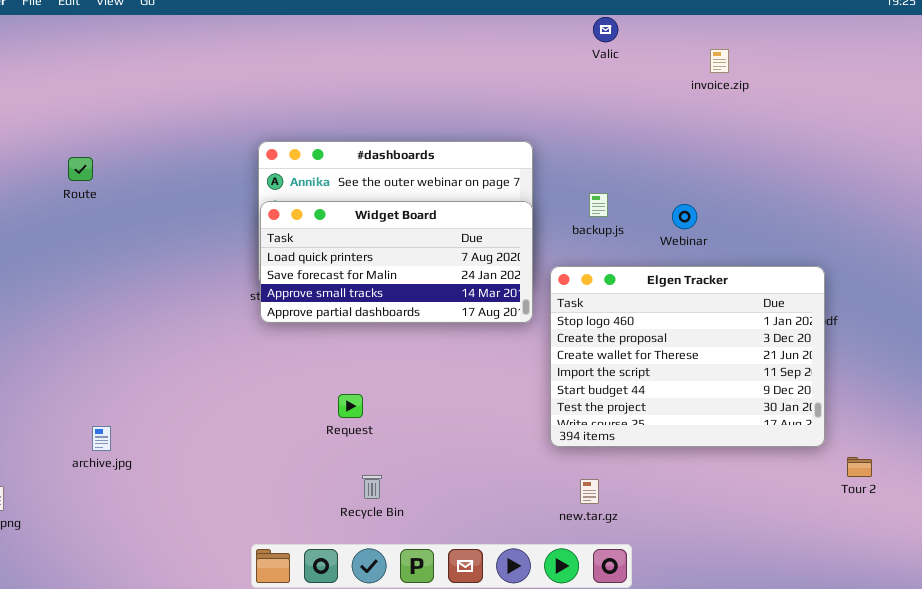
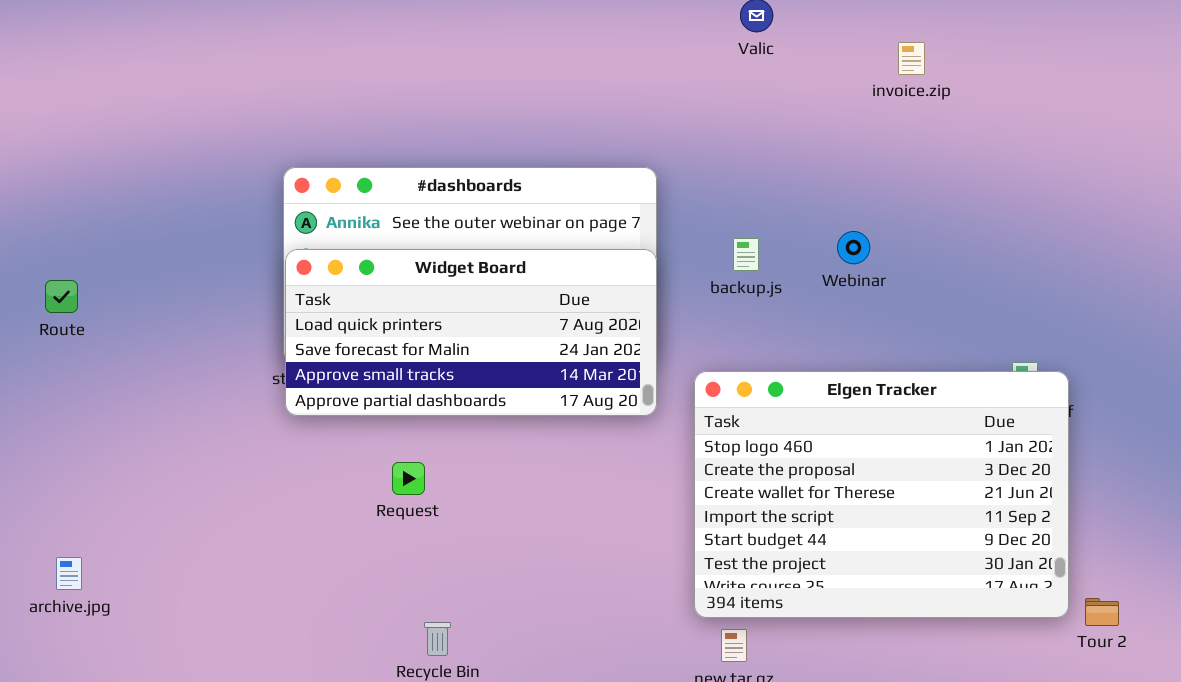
Route: [68,157,93,181] -> [45,280,78,313], moved
Webinar: [672,204,697,229] -> [837,231,870,264], moved
Elgen Tracker: [550,266,825,447] -> [694,371,1069,618], moved
Request: [338,394,363,418] -> [392,462,425,495], moved

